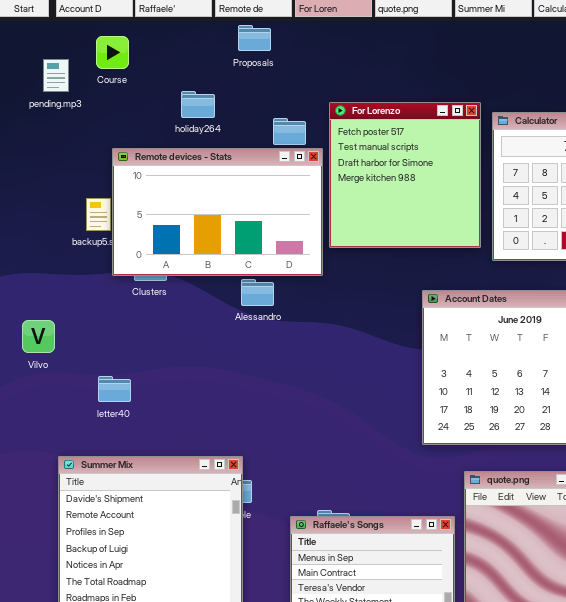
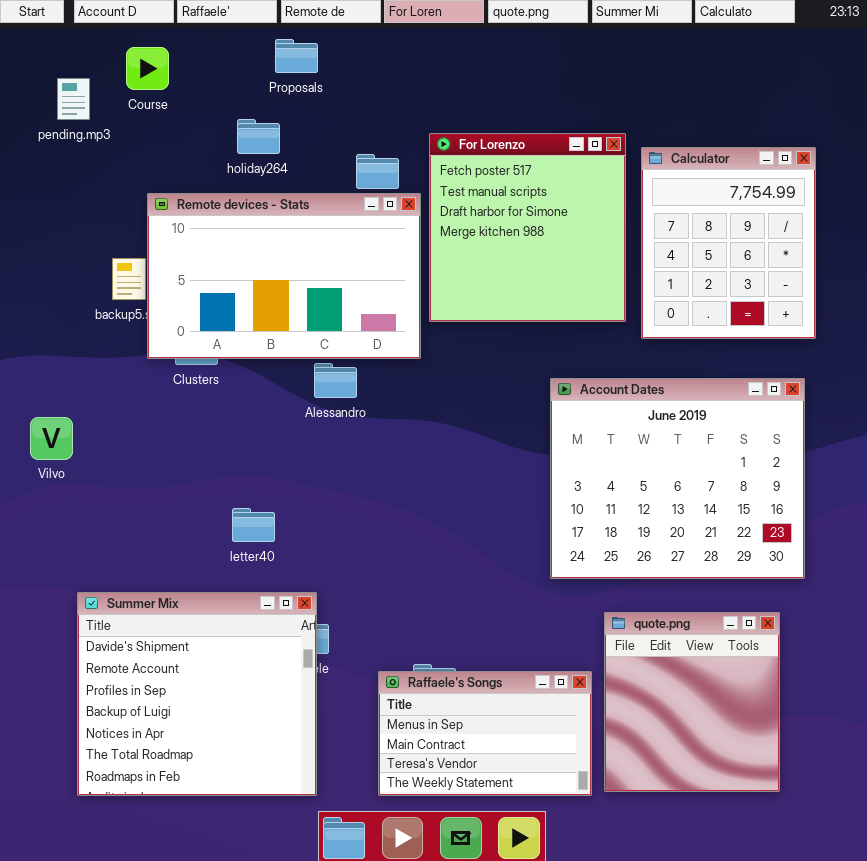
Proposals: [238,25,271,51] -> [275,39,318,73], moved
letter40: [98,376,131,402] -> [232,508,275,542], moved

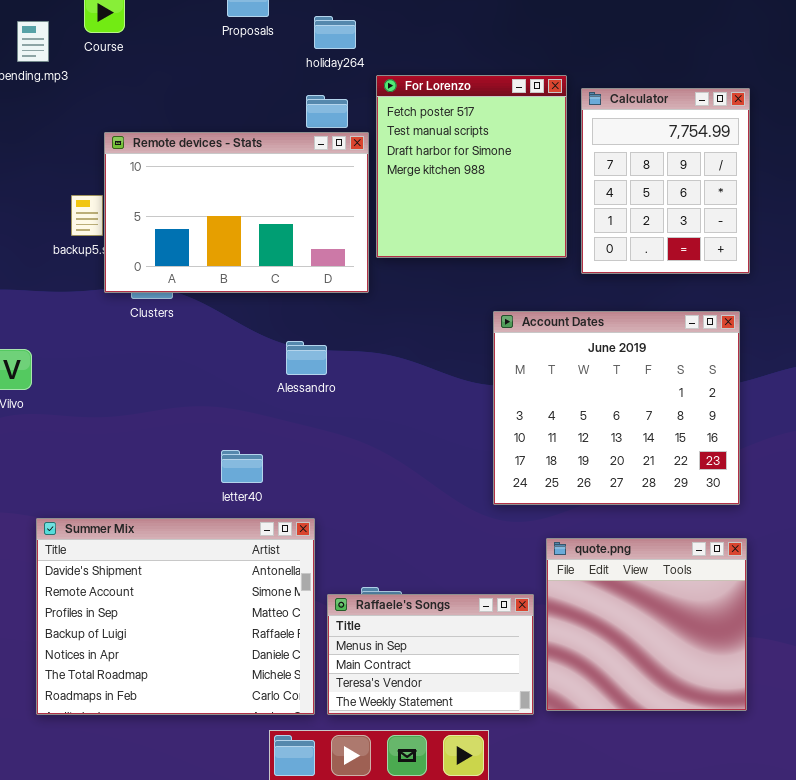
holiday264: [237,119,280,154] -> [314,16,356,49], moved
Alessandro: [314,363,357,398] -> [286,341,327,375], moved
letter40: [232,508,275,542] -> [221,450,263,483], moved
Summer Mix: [77,592,317,796] -> [36,518,315,715], resized
quote.png: [604,612,780,792] -> [546,538,747,711], resized

